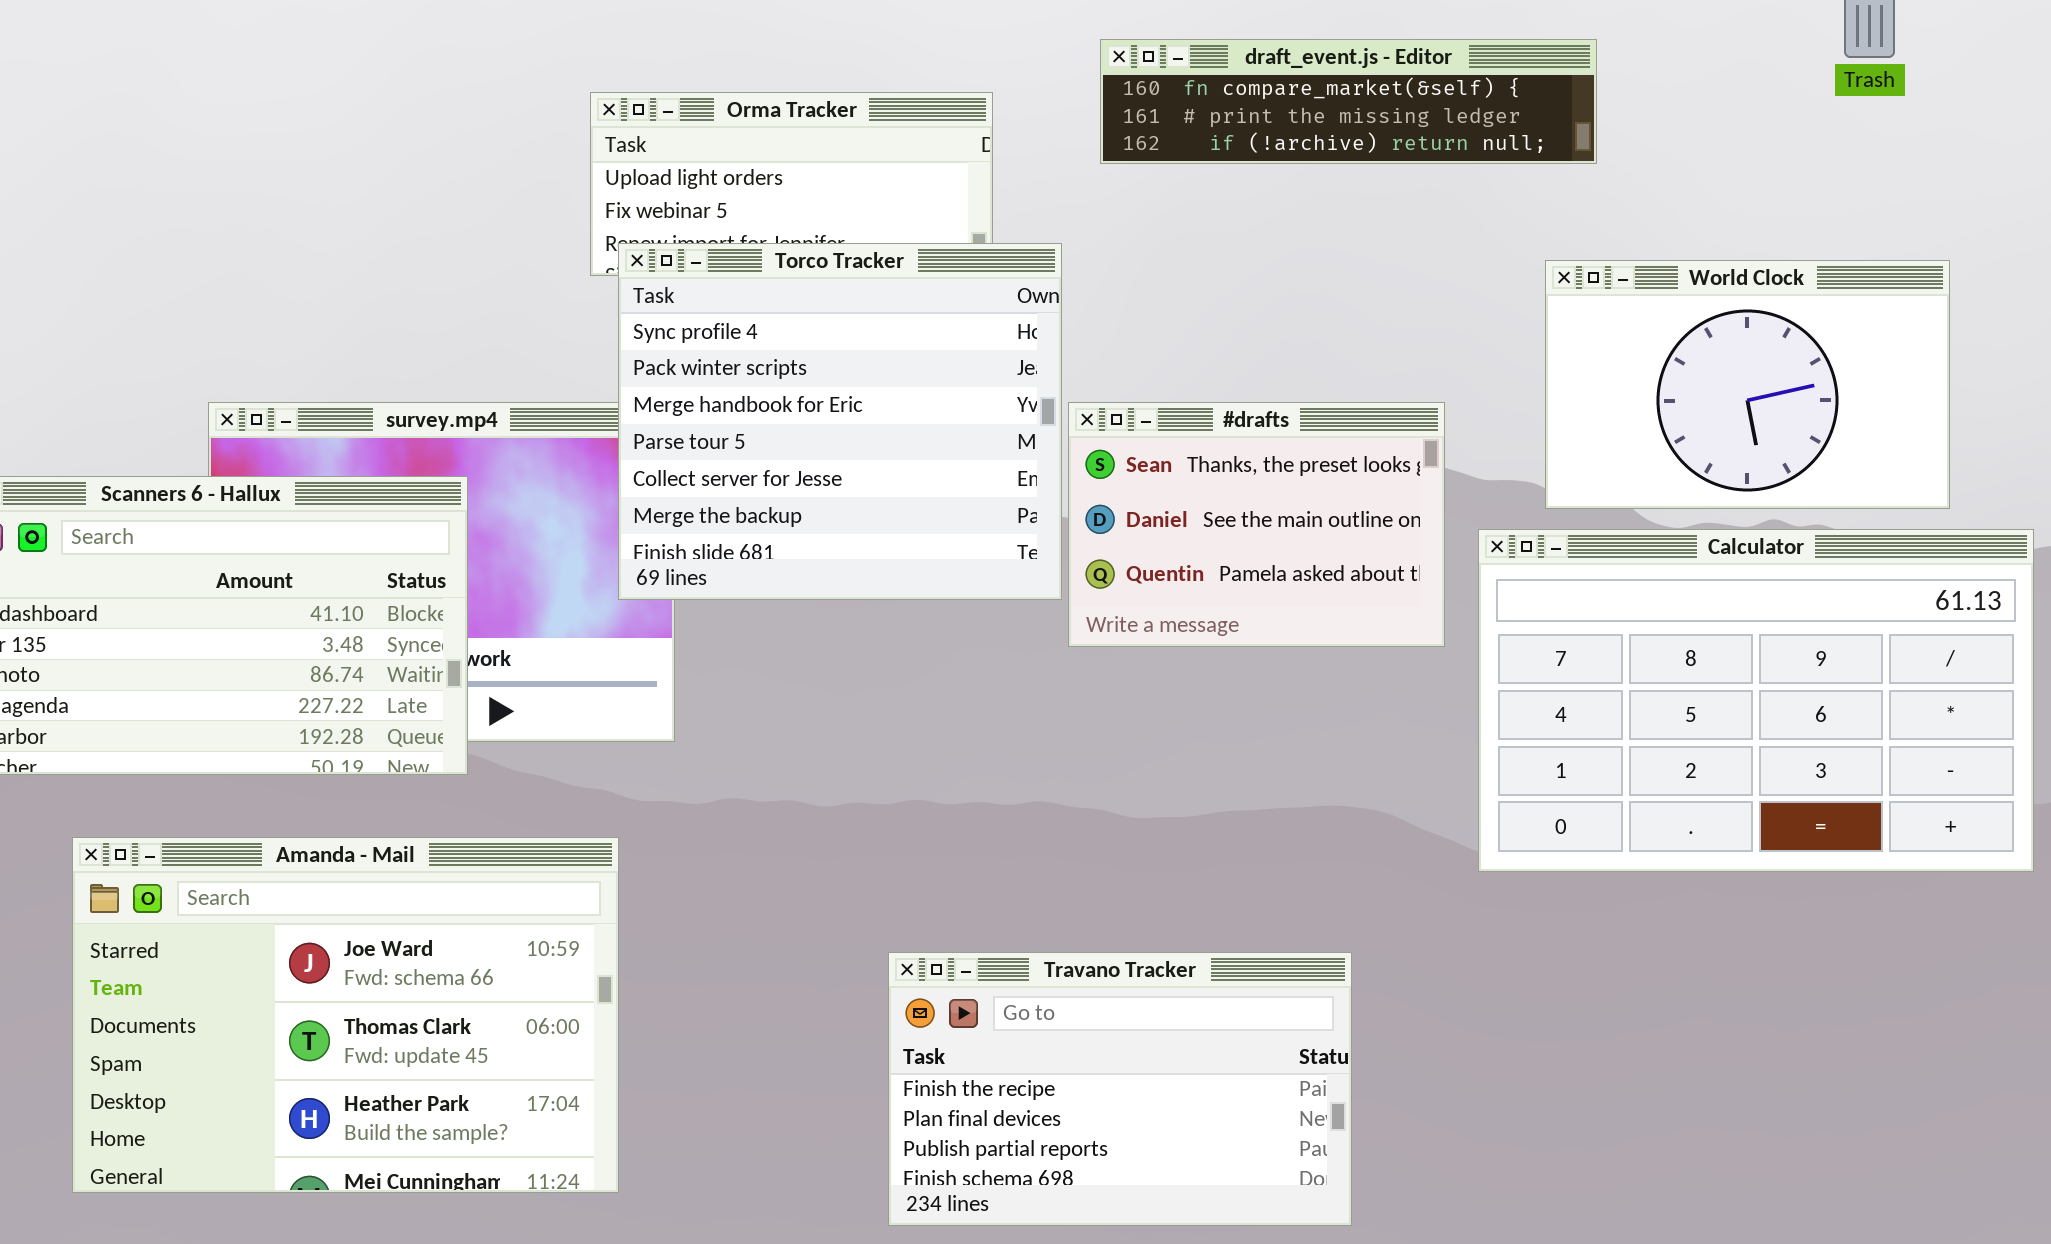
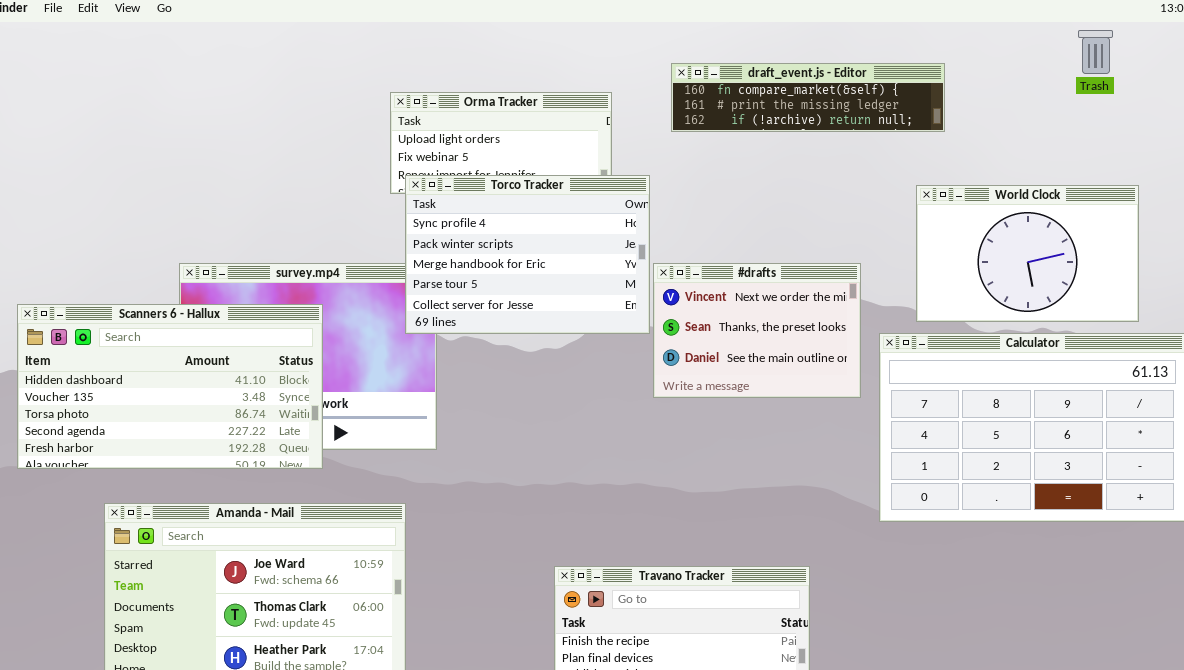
Torco Tracker: [618,243,1062,600] -> [405,175,650,334], resized
#drafts: [1068,402,1445,647] -> [653,263,861,398], scrolled up 1 row

